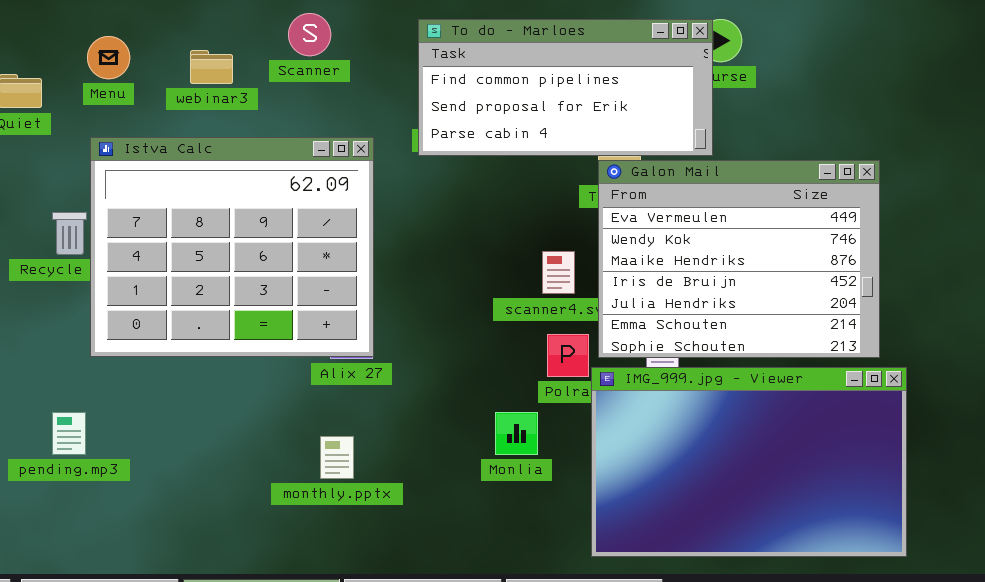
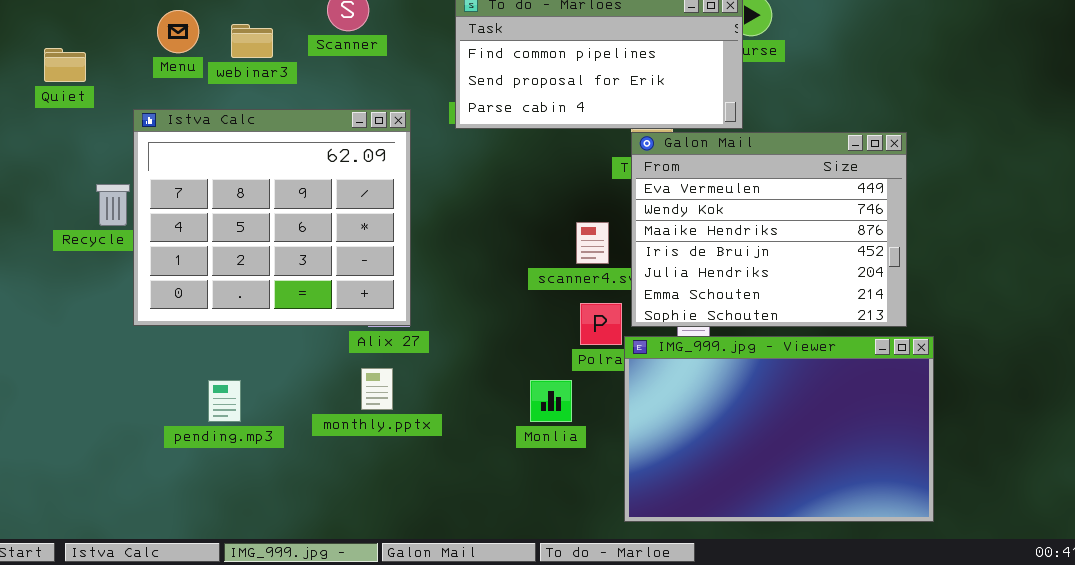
Menu: [87,36,130,79] -> [157,10,199,53], moved
pending.mp3: [52,412,86,455] -> [208,380,241,422], moved
monthly.pptx: [320,436,354,479] -> [361,368,393,410], moved

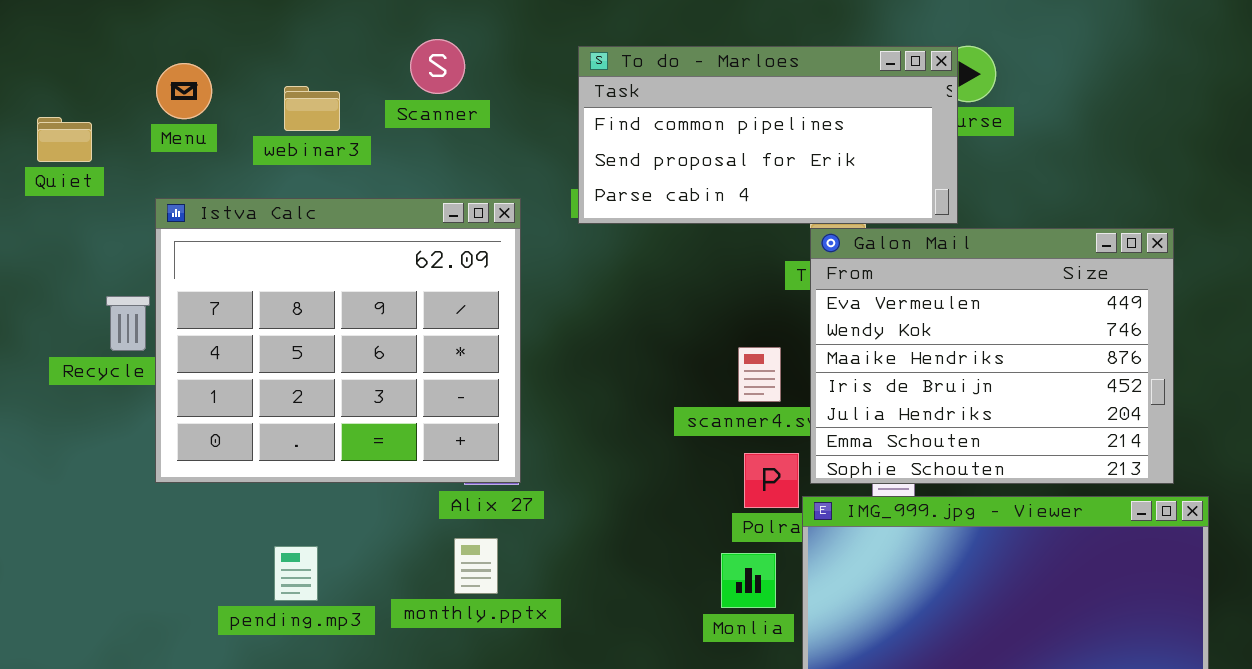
Menu: [157,10,199,53] -> [156,63,212,119], moved
pending.mp3: [208,380,241,422] -> [274,546,318,601], moved
Monlia: [530,380,572,422] -> [721,553,776,608], moved

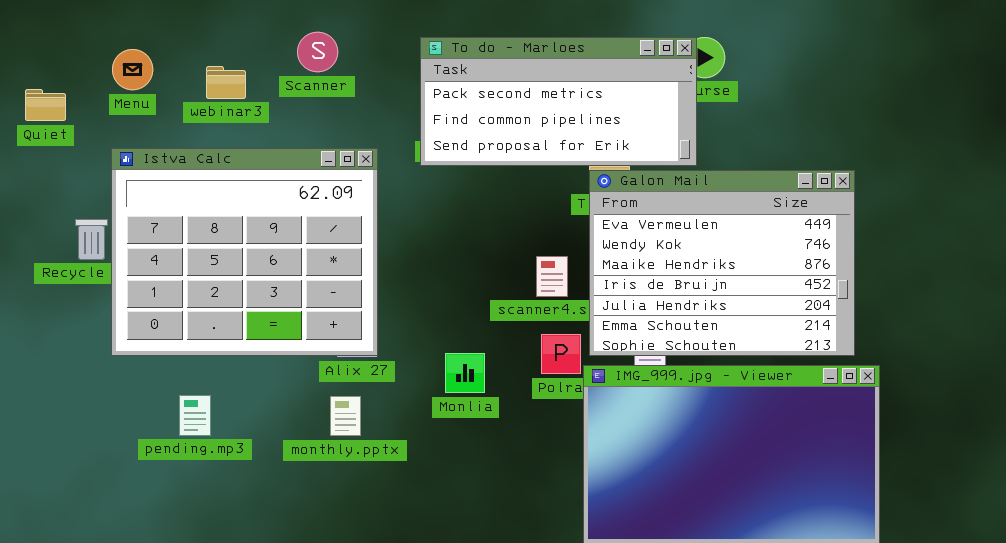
To do - Marloes: [578,46,958,224] -> [420,37,697,166], scrolled up 1 row
pending.mp3: [274,546,318,601] -> [179,395,211,436], moved
Monlia: [721,553,776,608] -> [445,353,485,393], moved

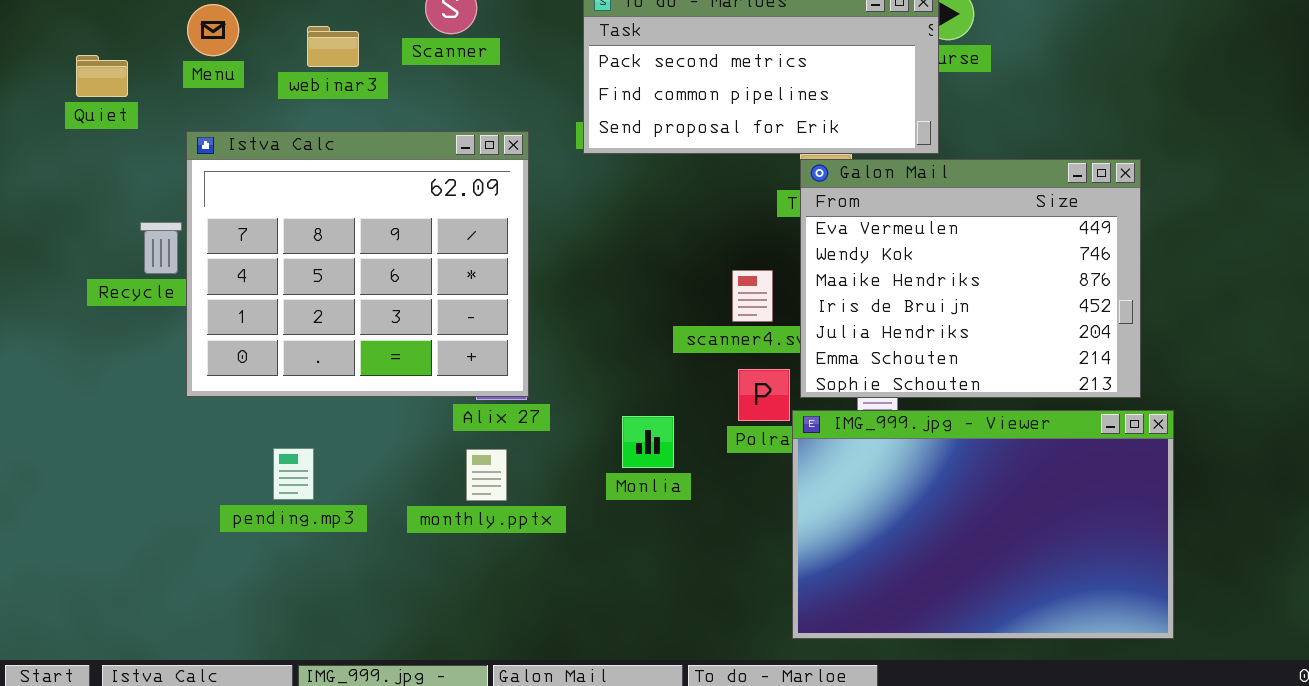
Monlia: [445,353,485,393] -> [622,416,674,468], moved

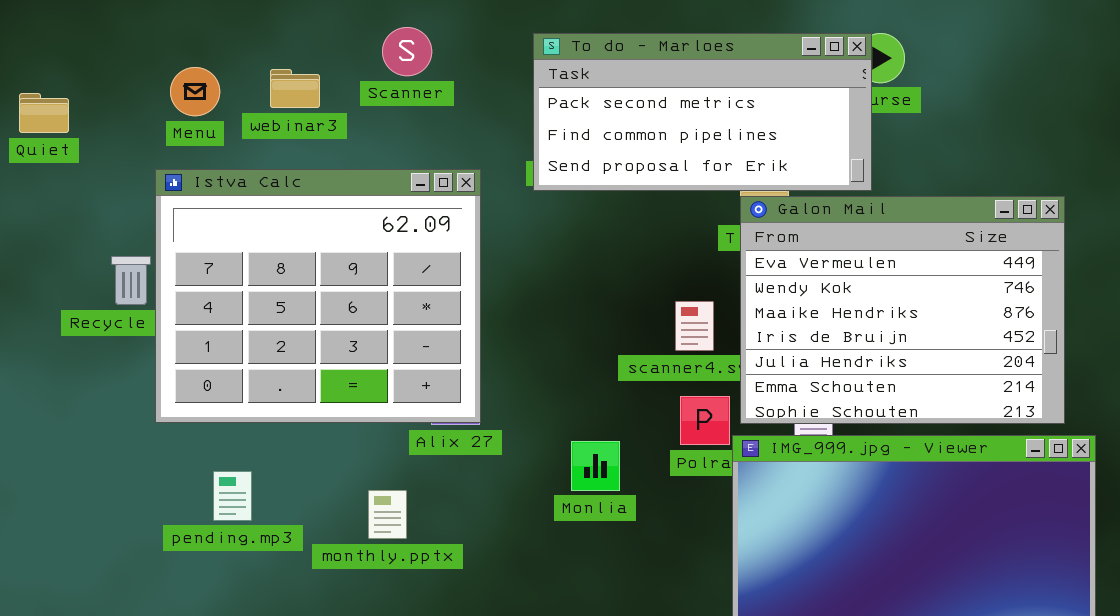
Menu: [187,4,239,56] -> [170,67,220,116], moved
Quiet: [76,55,128,97] -> [19,93,69,133], moved
pending.mp3: [273,448,314,500] -> [213,471,252,521], moved
monthly.pptx: [466,449,507,501] -> [368,490,407,539], moved

